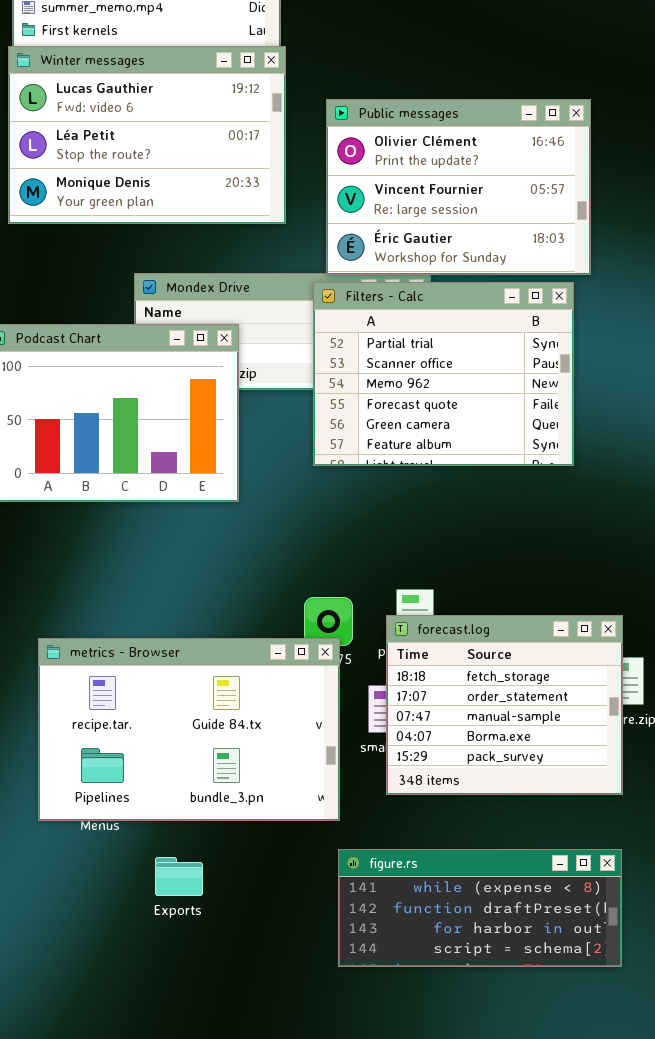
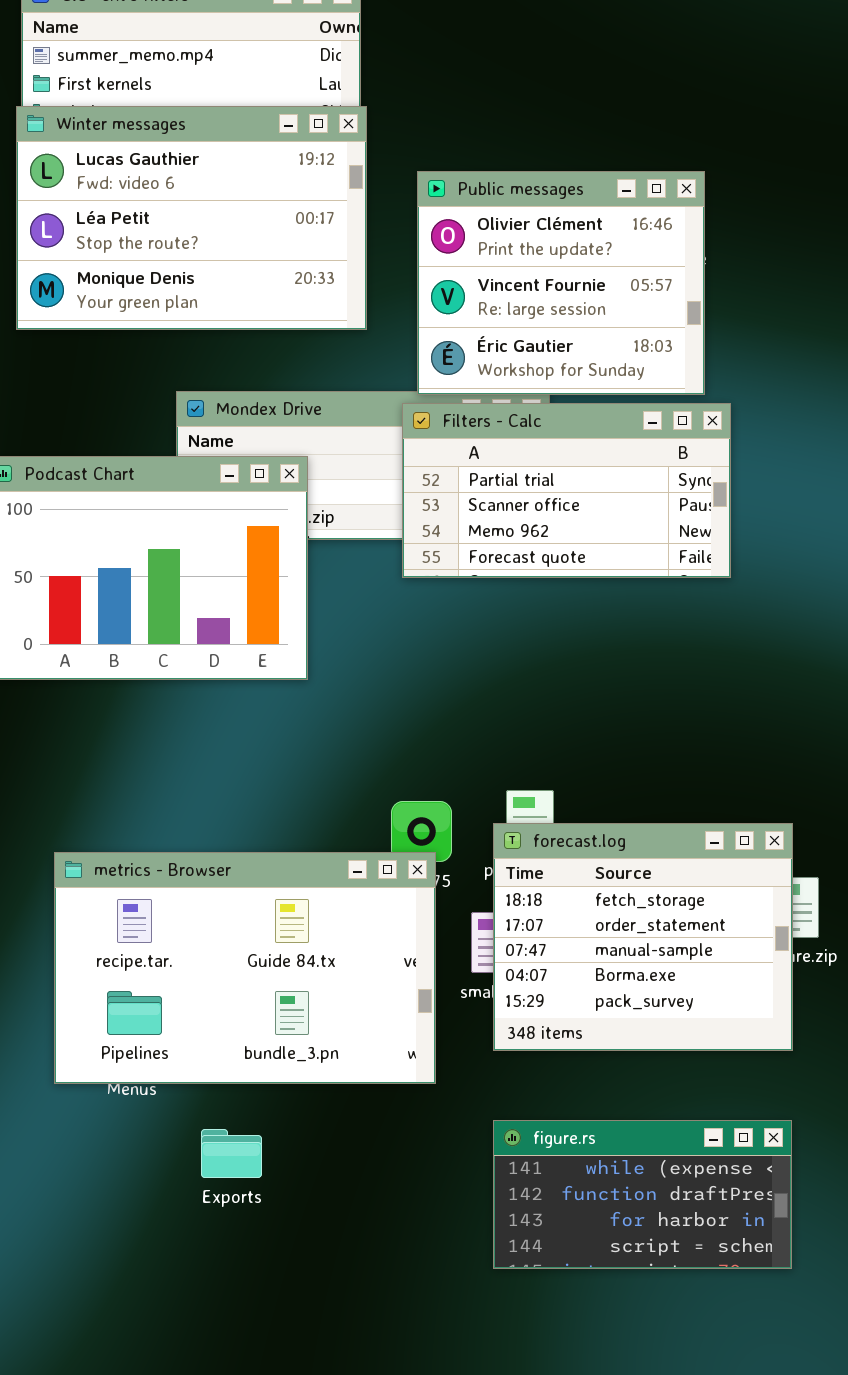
Public messages: [326,99,591,275] -> [417,171,705,395], resized
Filters - Calc: [313,282,574,466] -> [402,403,731,578], resized
figure.rs: [338,849,622,967] -> [493,1120,792,1269], resized

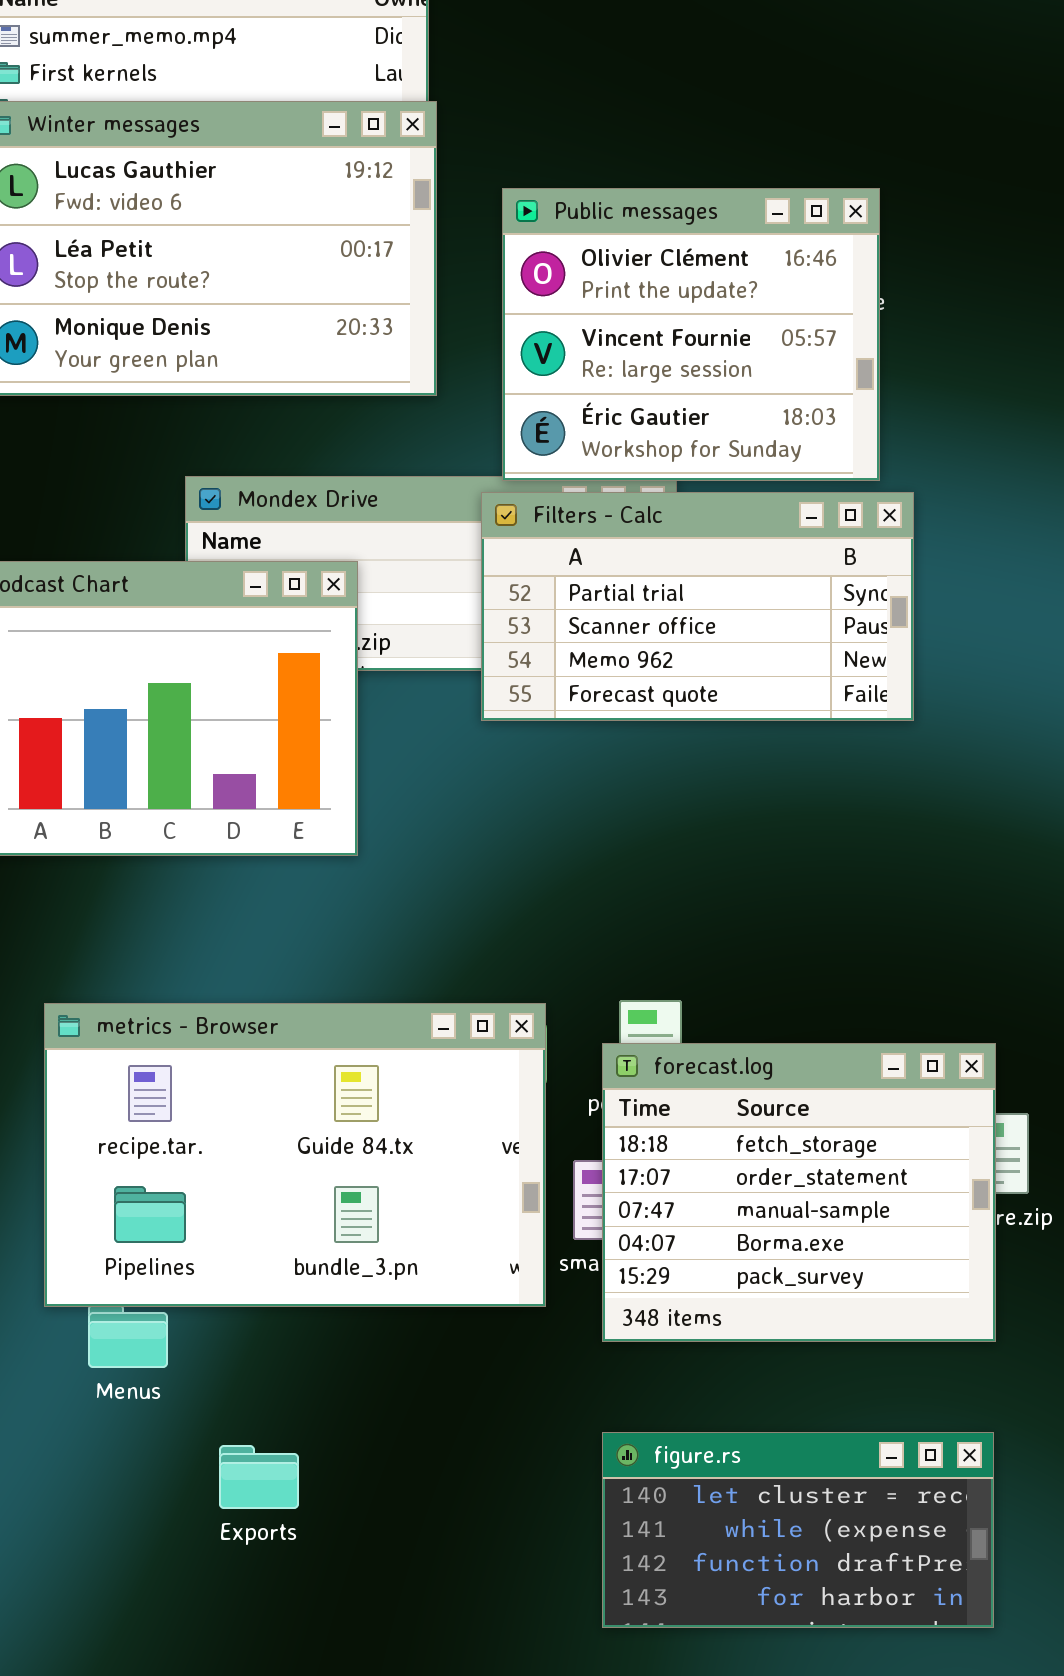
metrics - Browser: [54,852,436,1084] -> [44,1003,546,1307], moved
figure.rs: [493,1120,792,1269] -> [602,1432,994,1628], scrolled up 1 row

